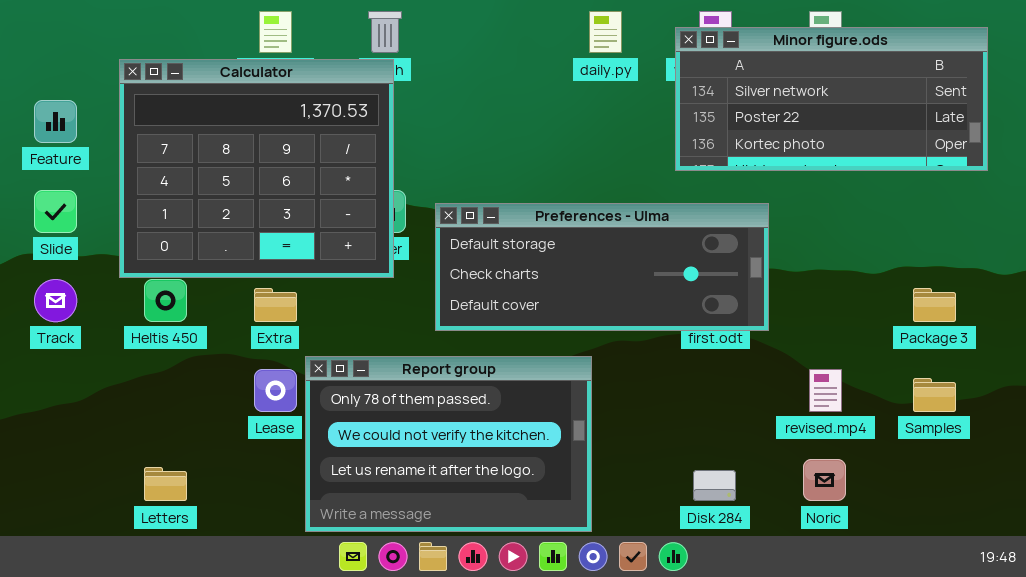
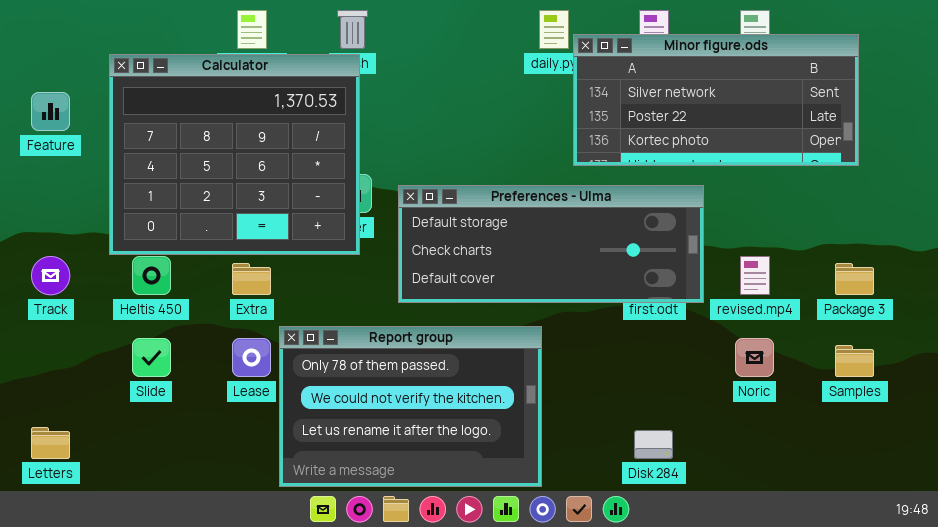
Minor figure.ods: [675,27,988,171] -> [573,34,859,166], moved
Slide: [34,190,77,233] -> [132,338,171,377], moved
revised.mp4: [809,369,842,412] -> [740,256,770,295], moved
Noric: [803,459,846,501] -> [735,338,774,377], moved
Letters: [144,467,187,501] -> [31,427,70,459], moved

